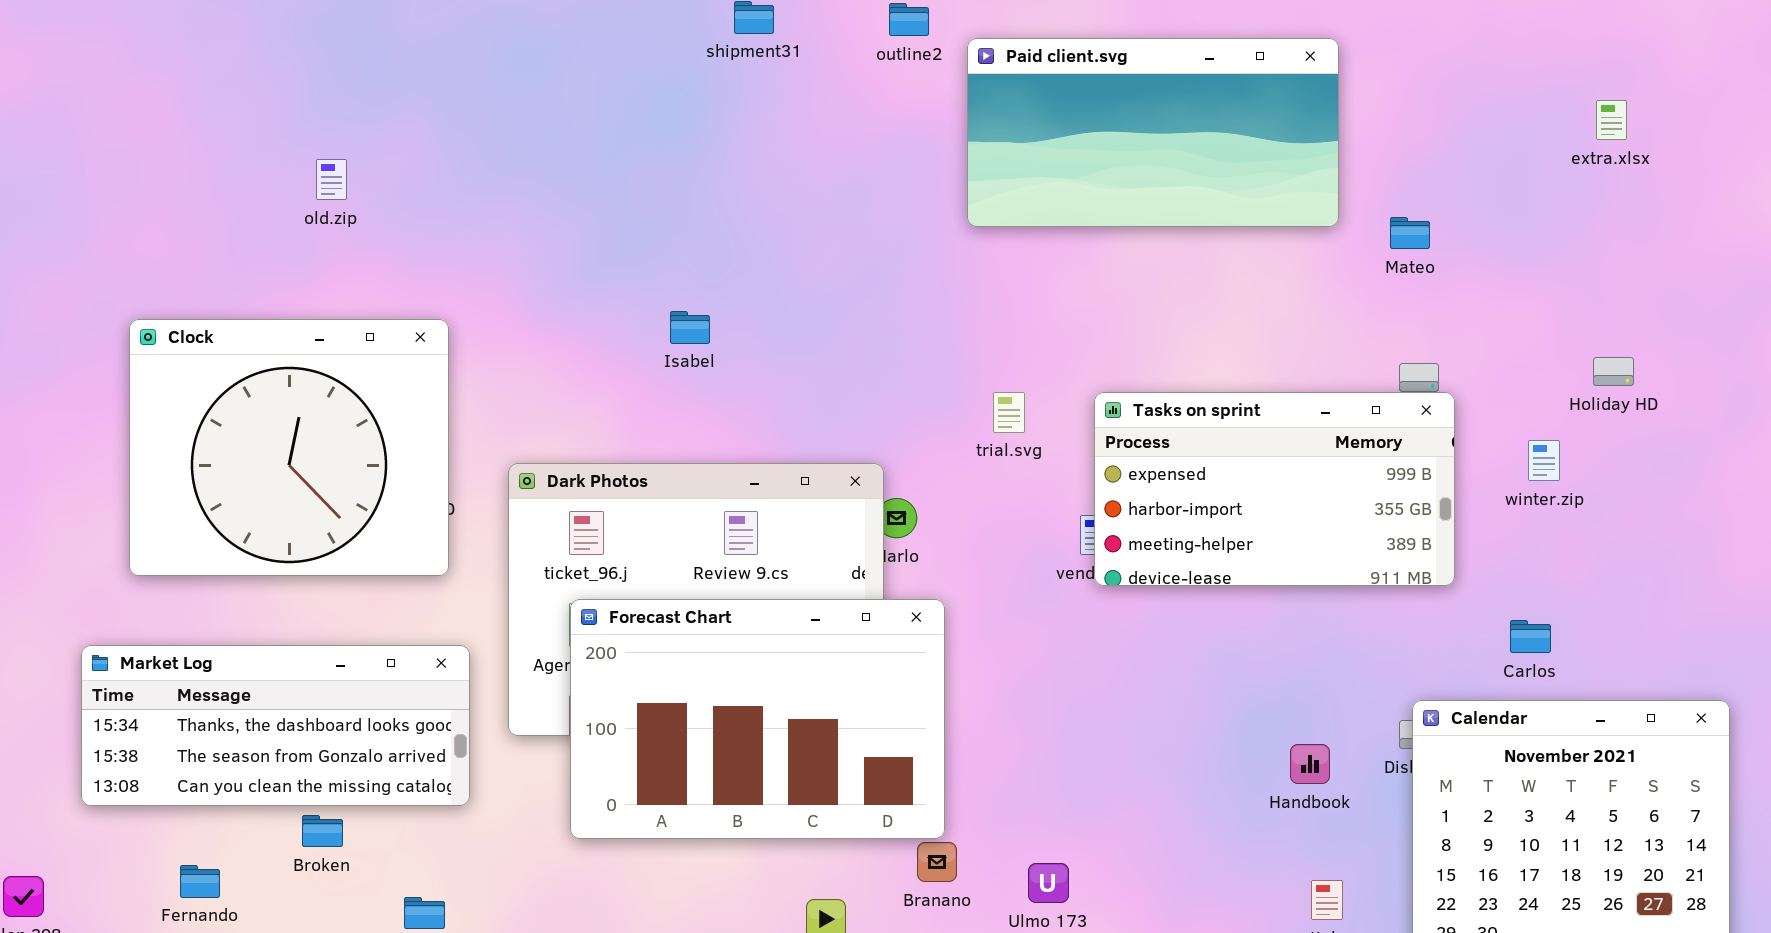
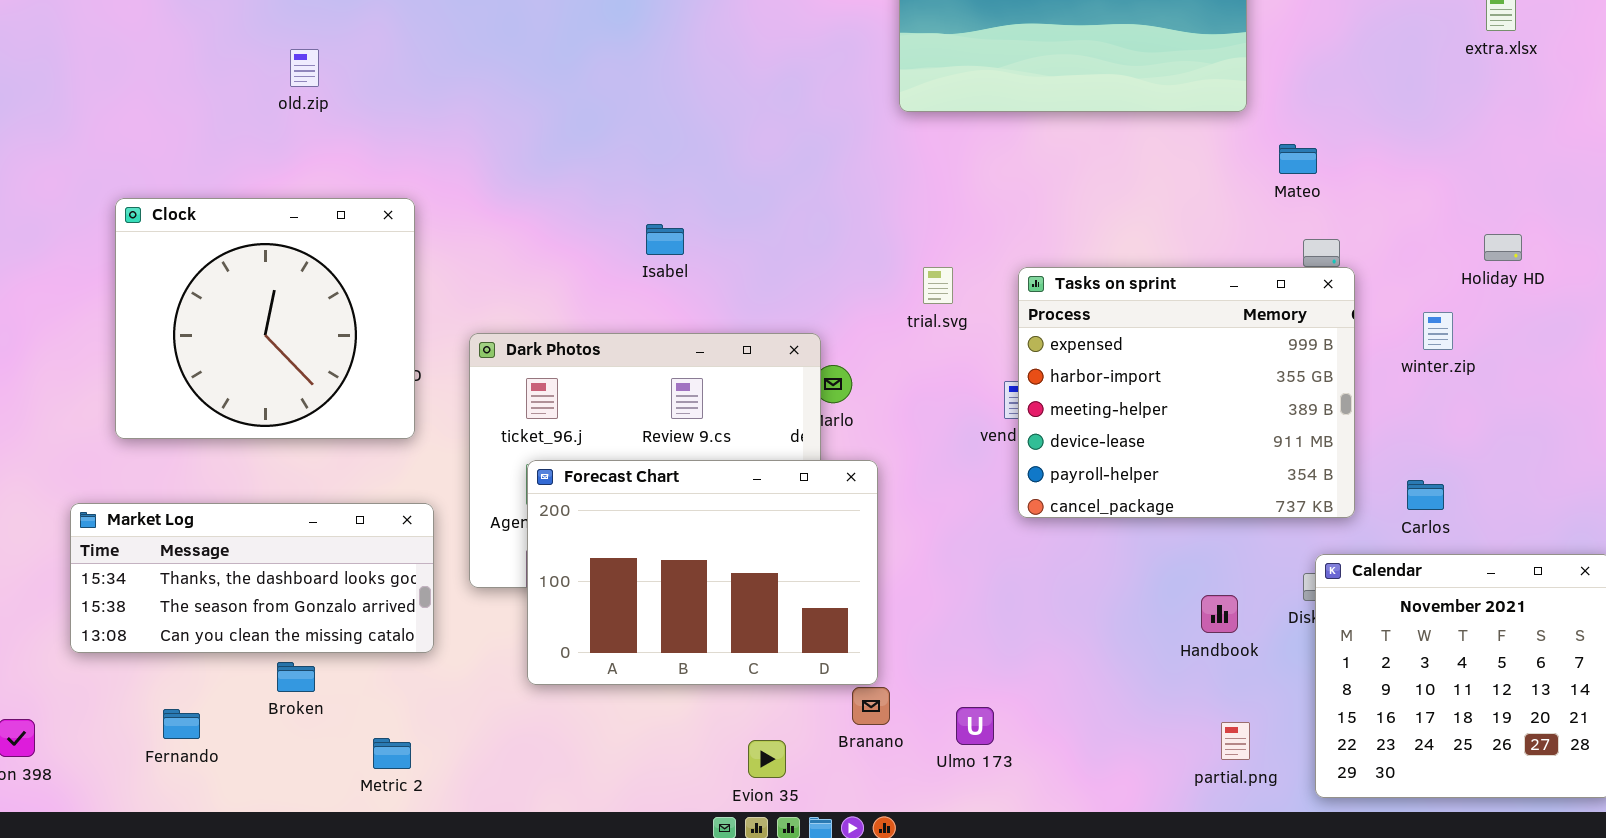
Mateo: [1390,217,1430,249] -> [1279,144,1317,174], moved
Isabel: [670,311,710,344] -> [646,224,684,255], moved
Tasks on sprint: [1094,392,1455,586] -> [1018,267,1355,518], resized

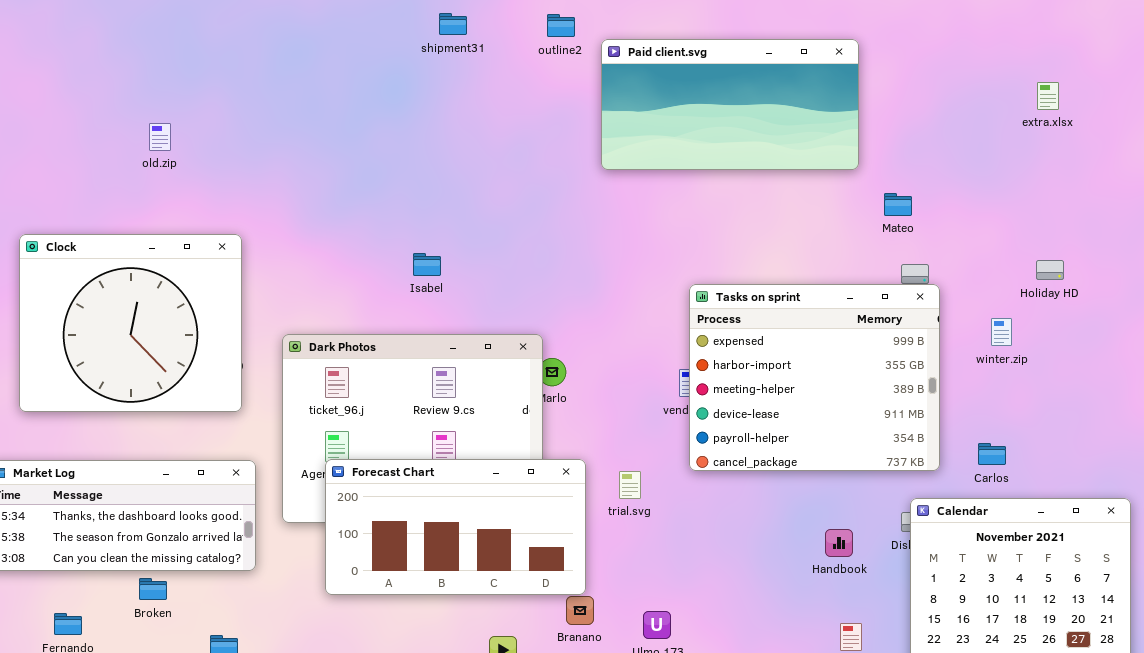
trial.svg: [923,267,953,304] -> [619,471,641,499], moved
Forecast Chart: [527,460,878,685] -> [325,459,586,595], resized

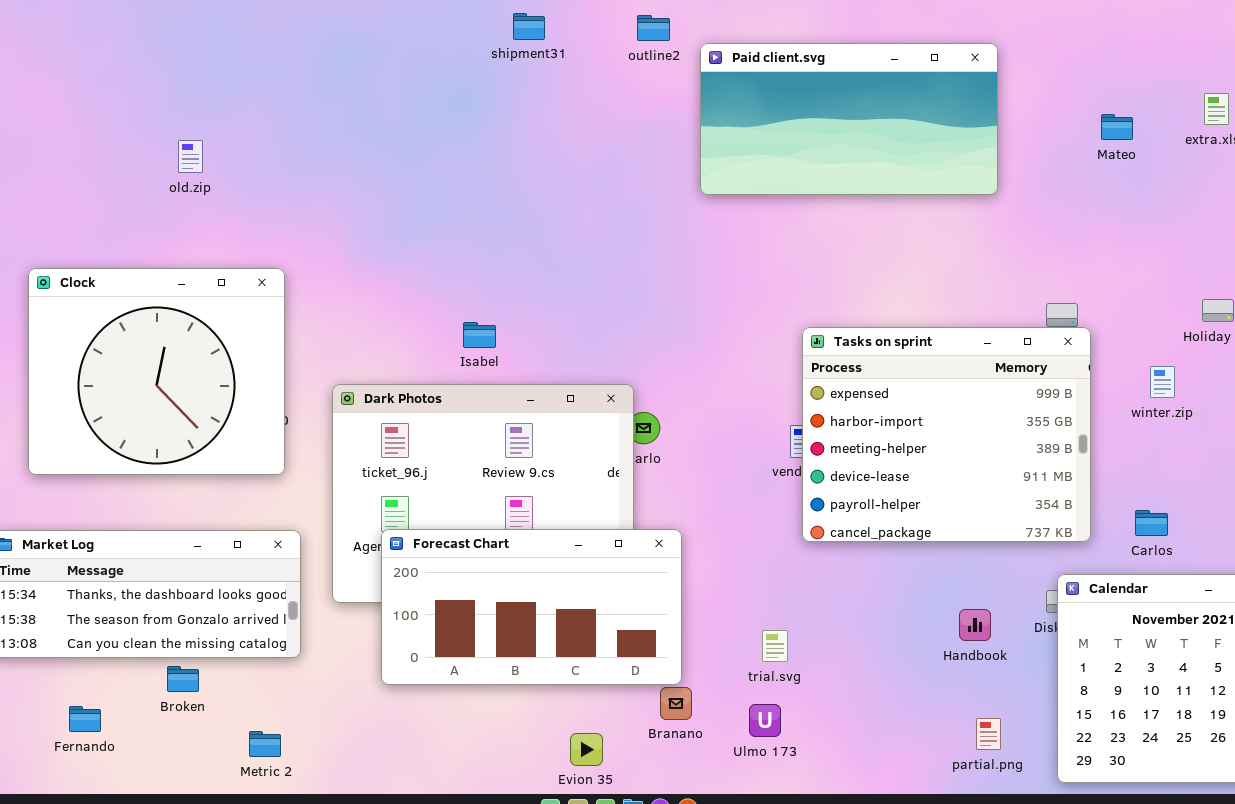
Mateo: [884,193,912,216] -> [1101,114,1133,140], moved
Isabel: [413,253,441,276] -> [463,322,496,348], moved
trial.svg: [619,471,641,499] -> [762,630,788,662], moved

